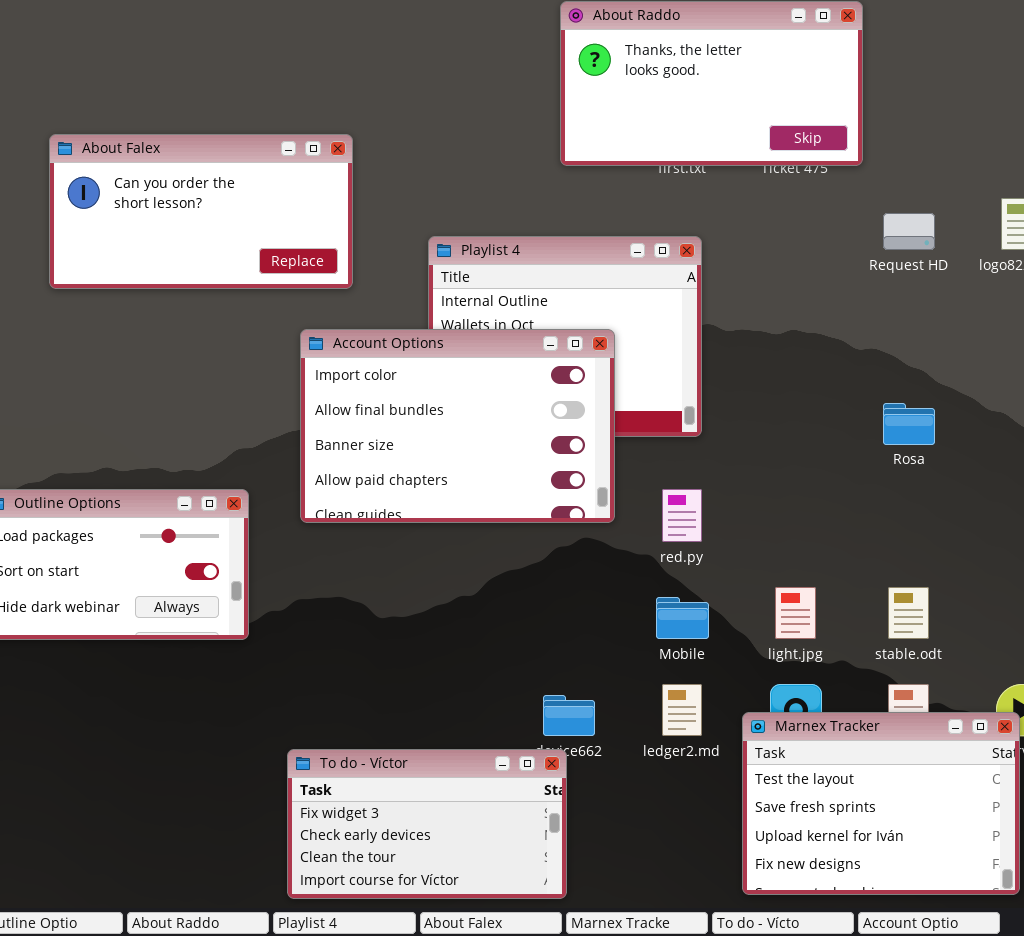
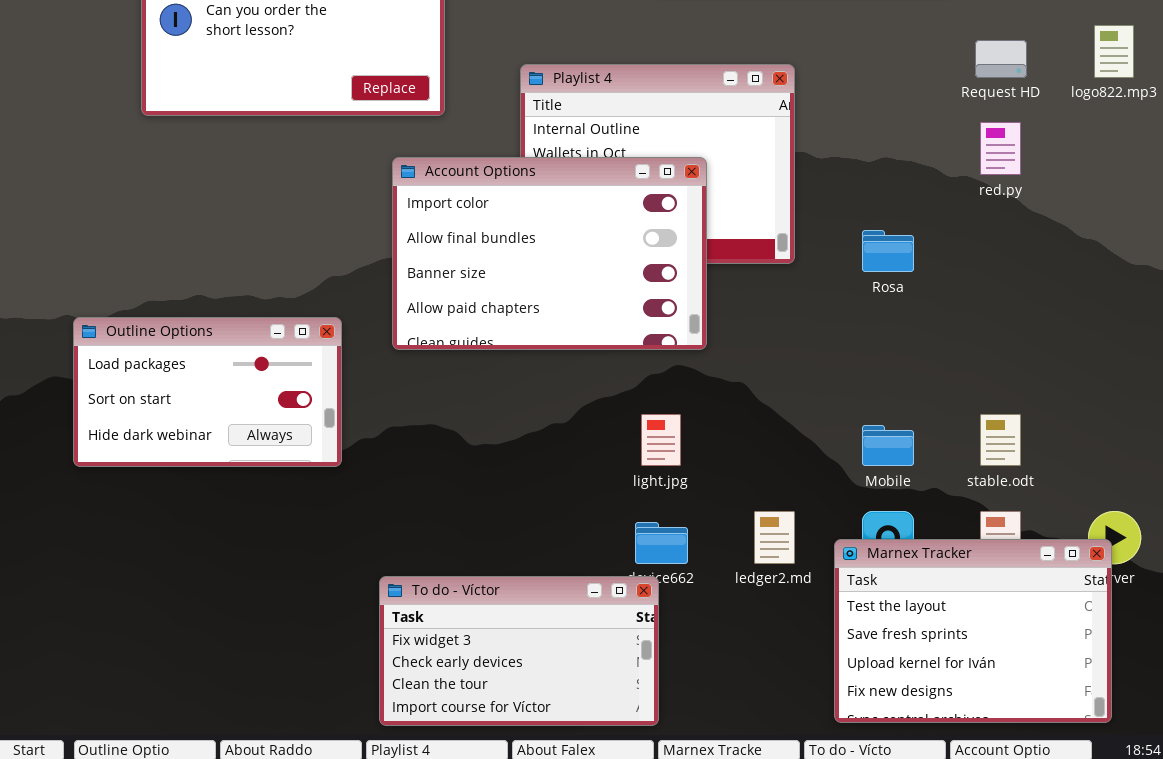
Rosa: [883,403,935,445] -> [862,230,914,272], moved
red.py: [662,489,702,542] -> [980,122,1021,175], moved
light.jpg: [775,587,816,639] -> [641,414,681,466], moved
Mobile: [656,597,709,639] -> [862,425,914,466], moved

